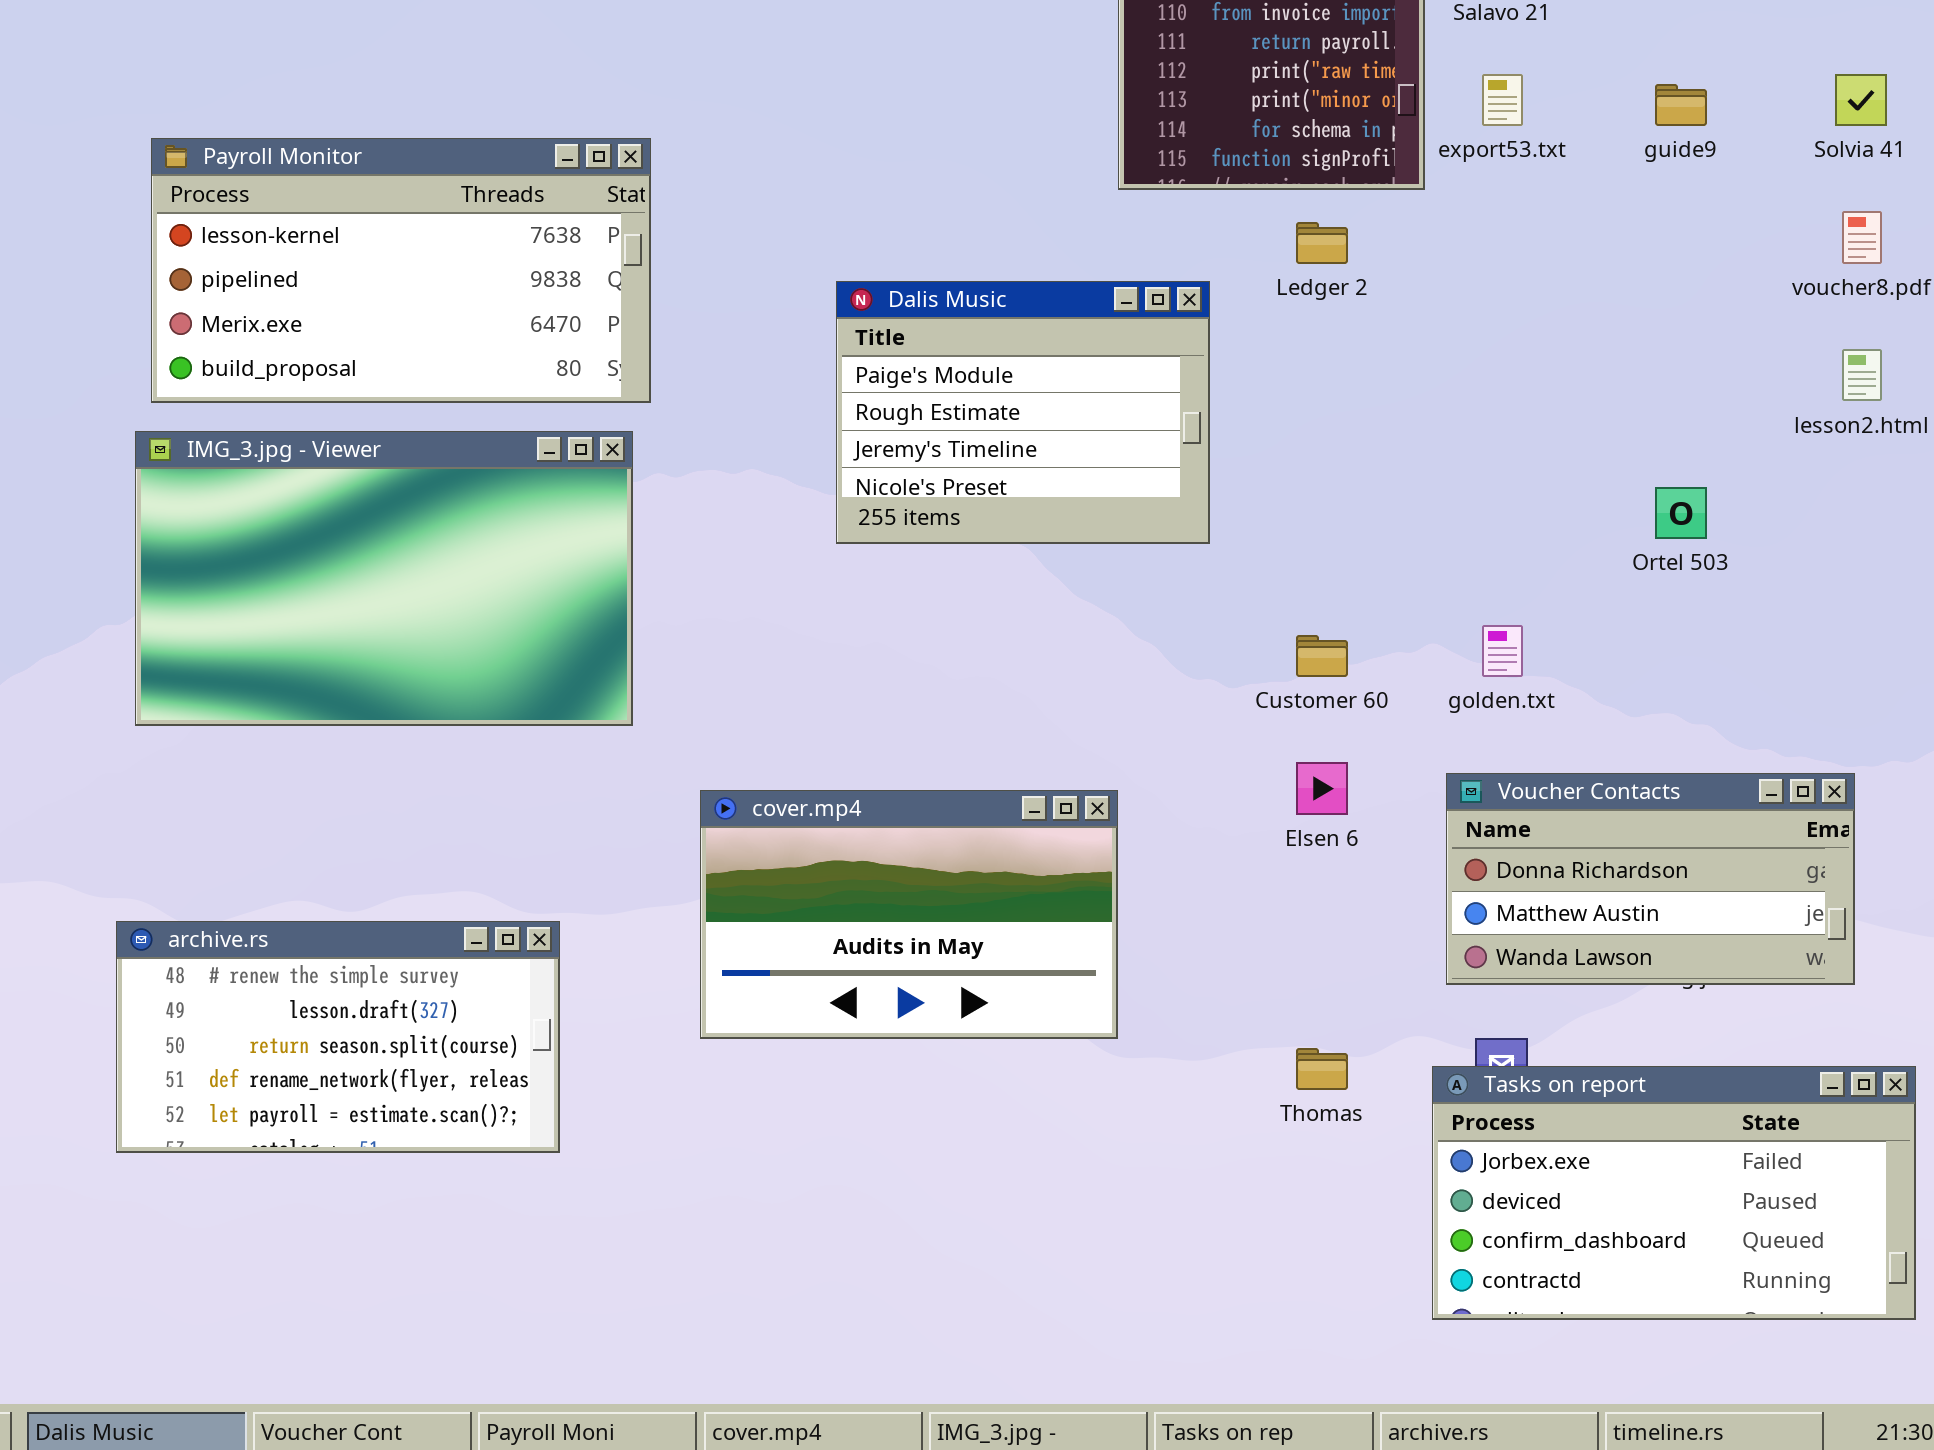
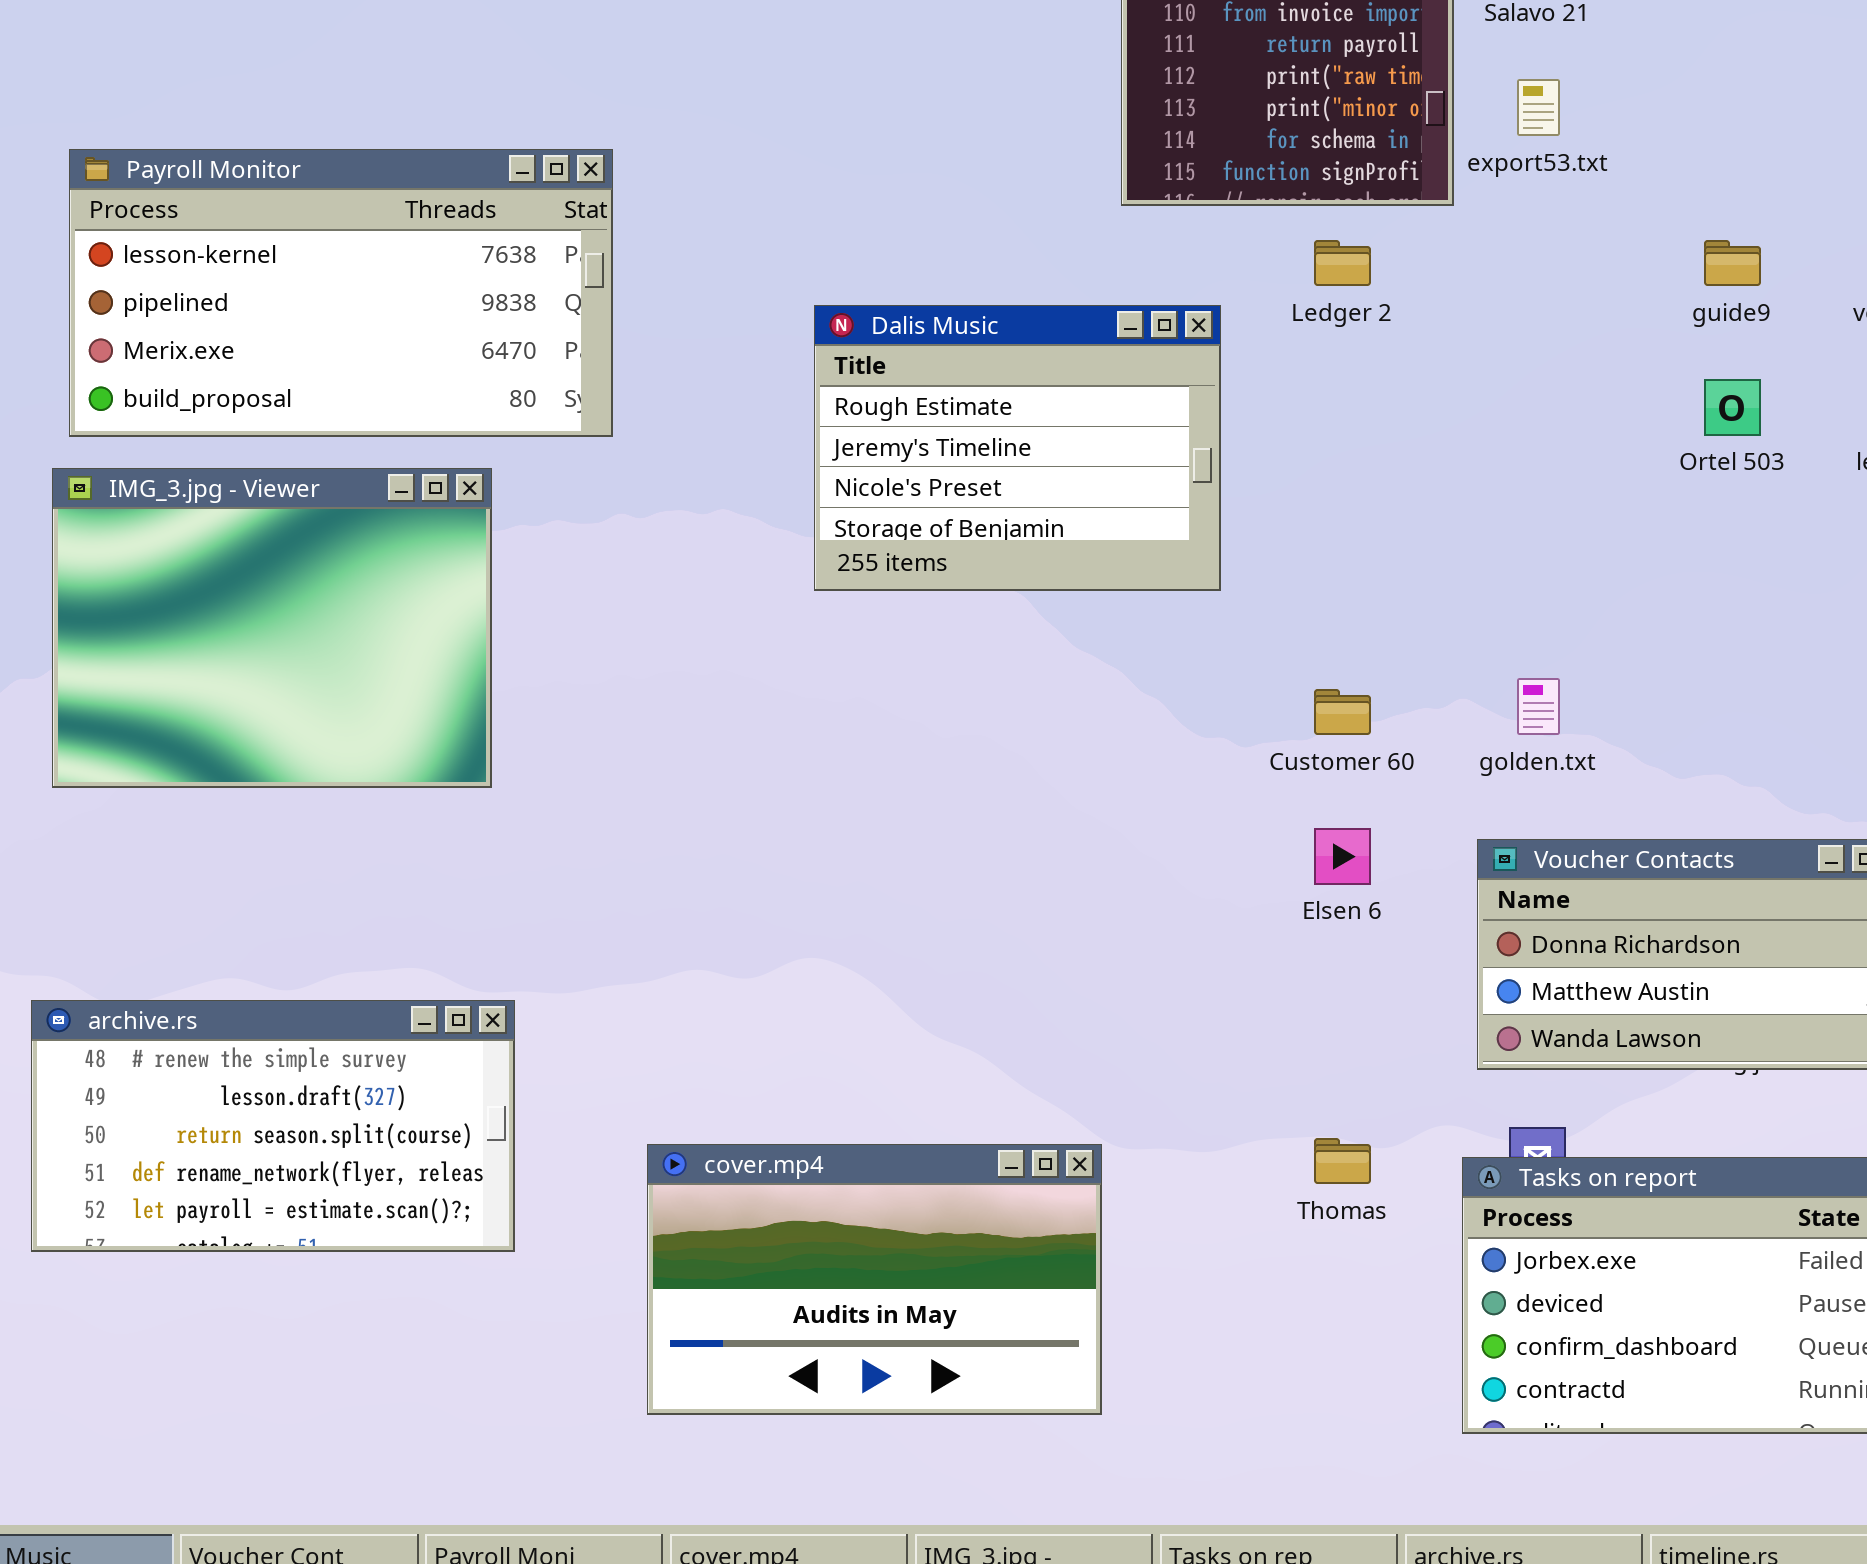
guide9: [1655,84,1707,126] -> [1704,240,1761,286], moved
Dalis Music: [836,281,1210,544] -> [814,305,1221,591], scrolled down 1 row
IMG_3.jpg - Viewer: [135,431,633,726] -> [52,468,492,788], resized
Ortel 503: [1655,487,1707,539] -> [1704,379,1761,436], moved
cover.mp4: [700,790,1118,1039] -> [647,1144,1102,1415], moved

